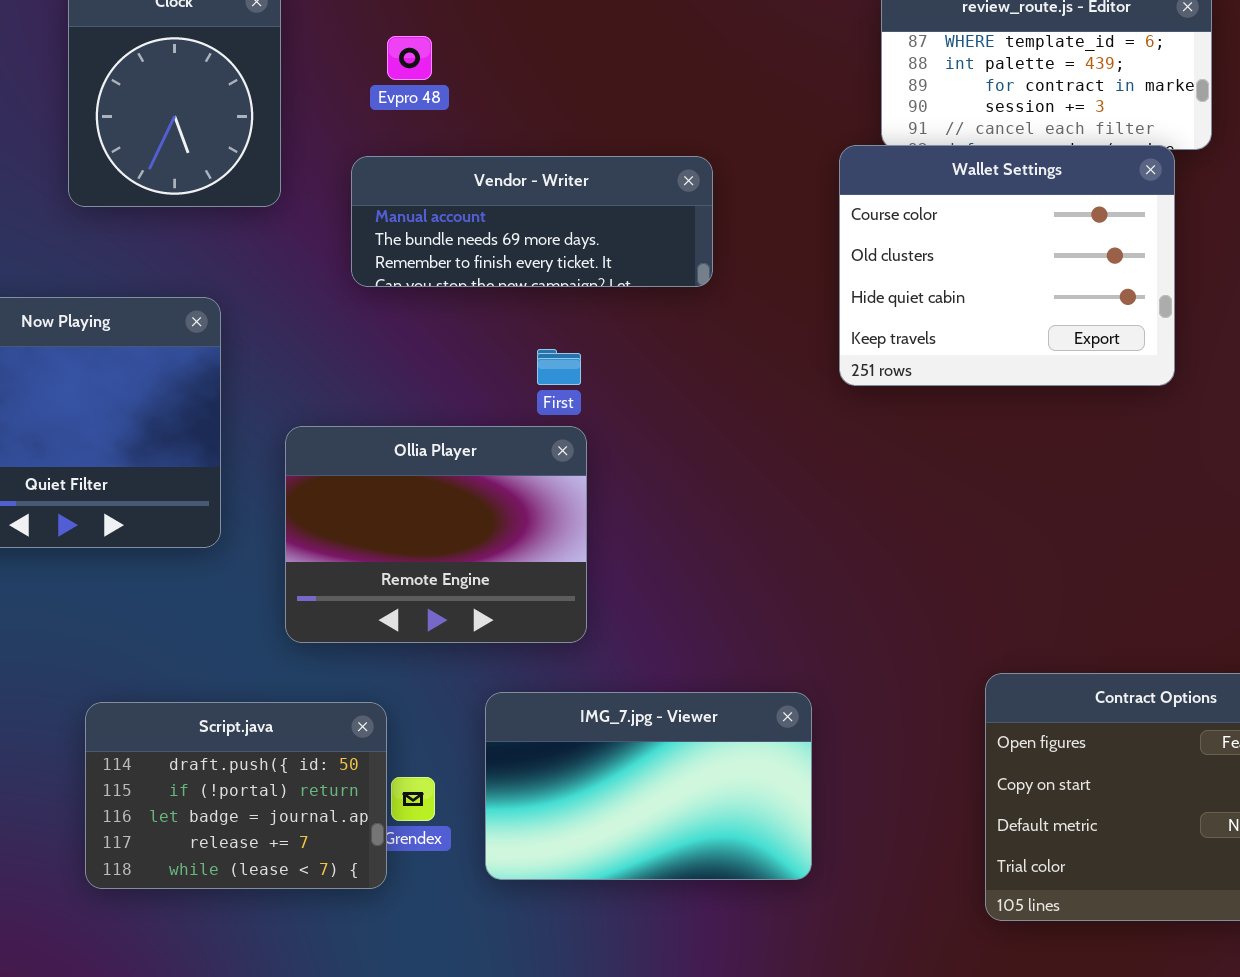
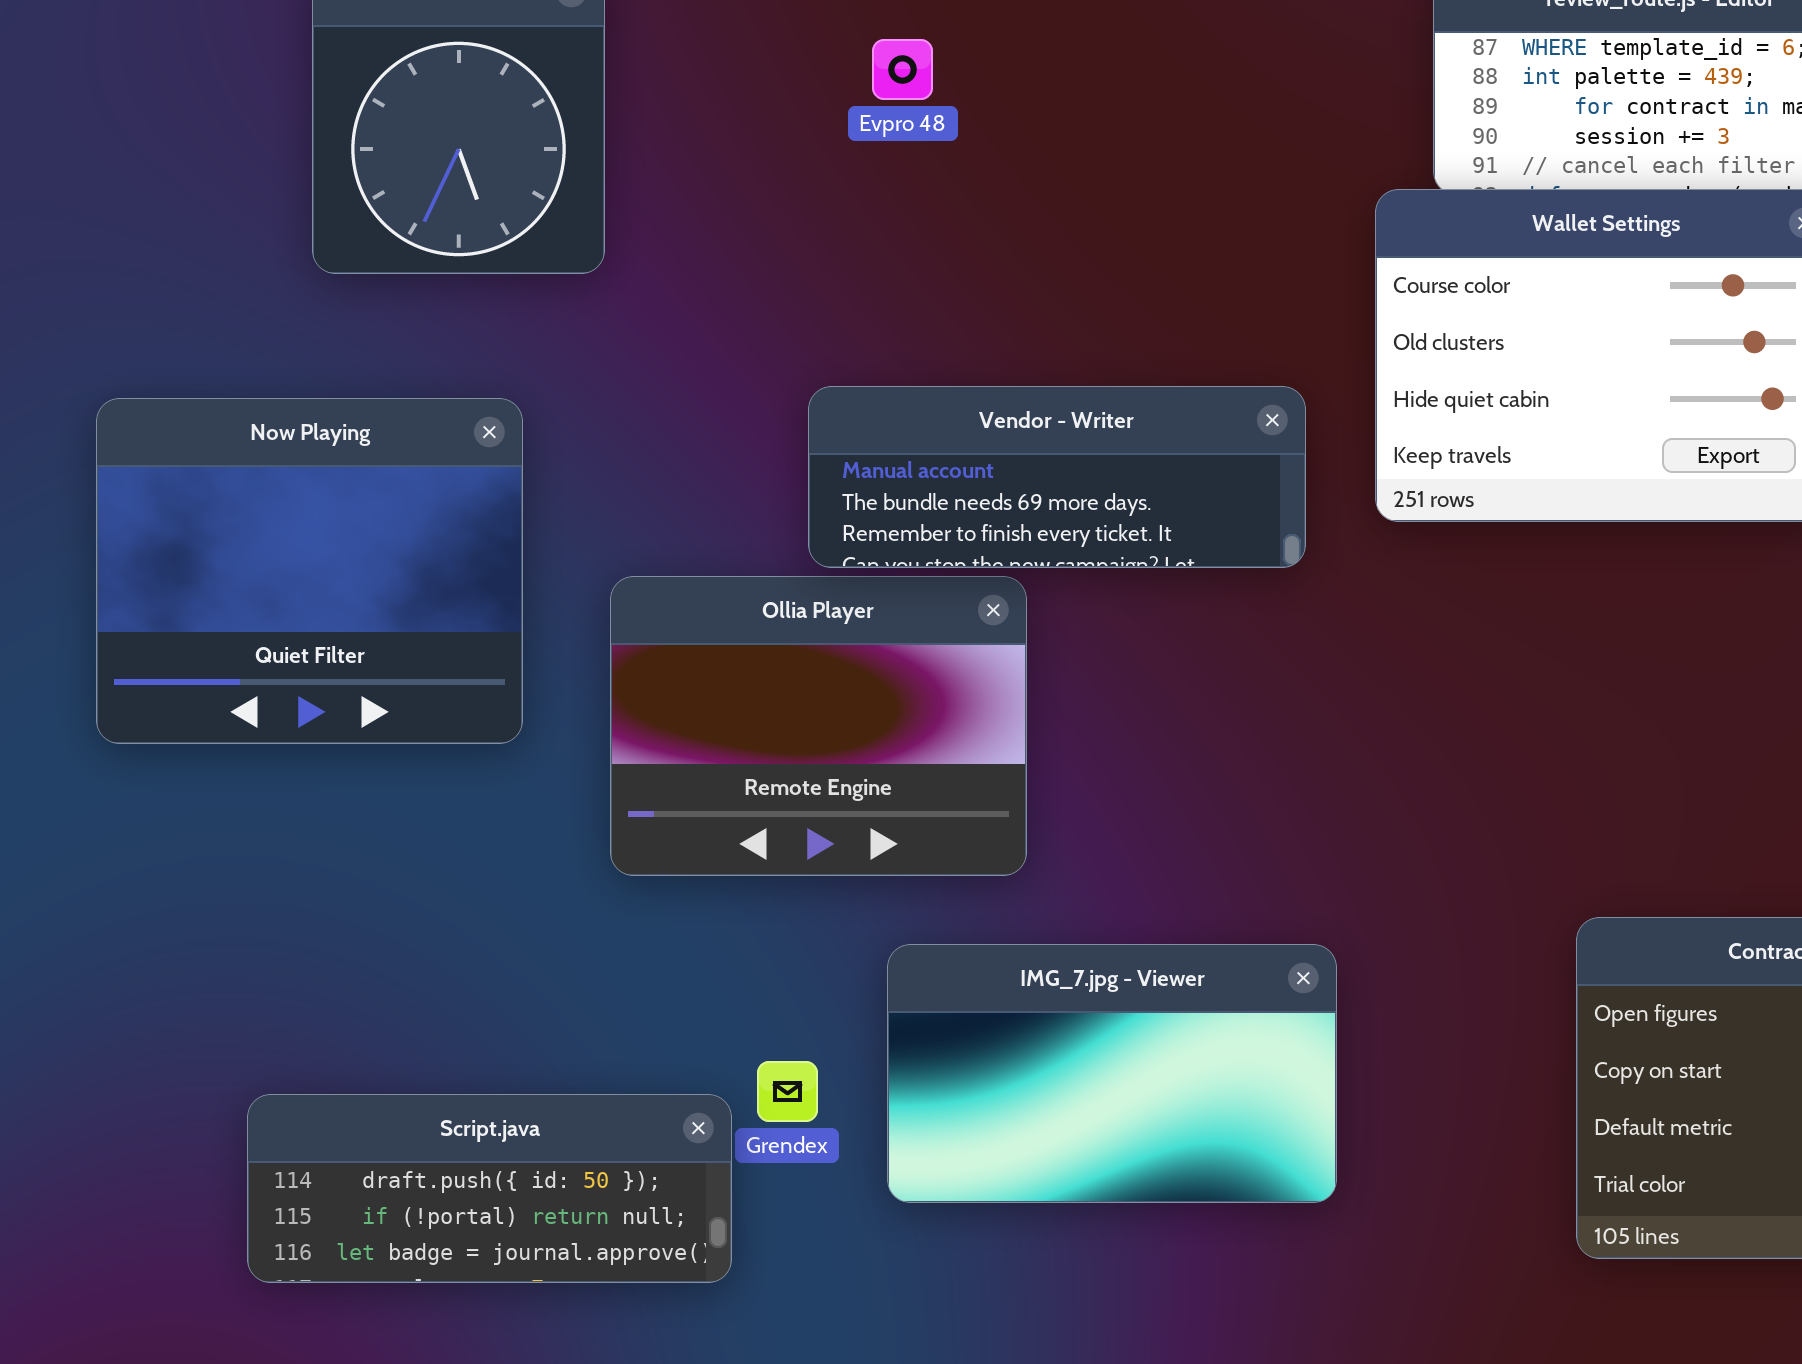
Evpro 48: [387,36,432,80] -> [872,39,933,100], moved
Vendor - Writer: [351,156,713,287] -> [808,386,1306,568], moved
Script.java: [85,702,387,889] -> [247,1094,732,1283], moved, resized

